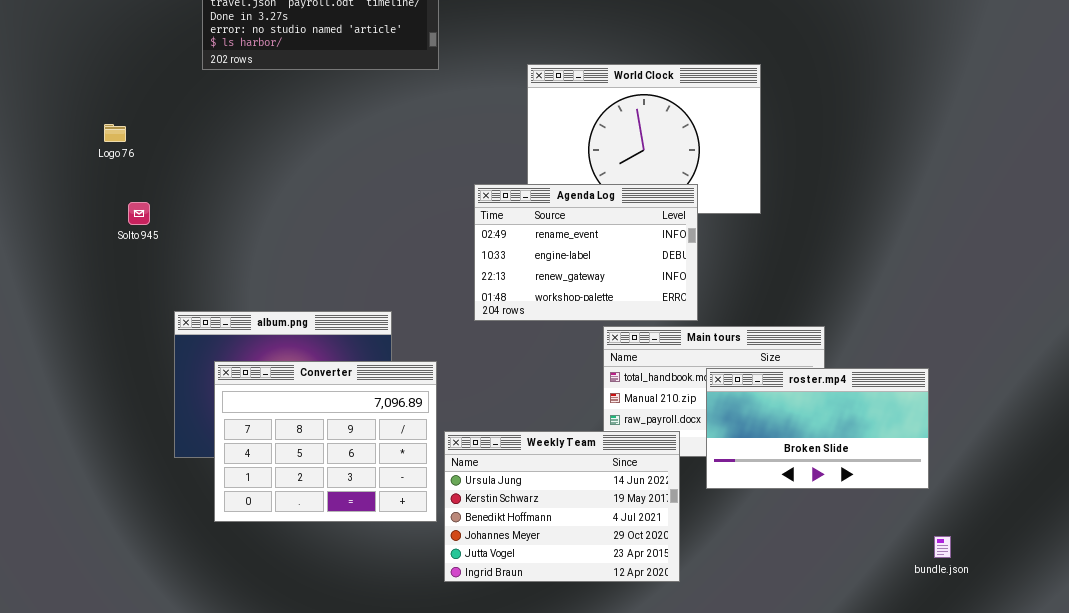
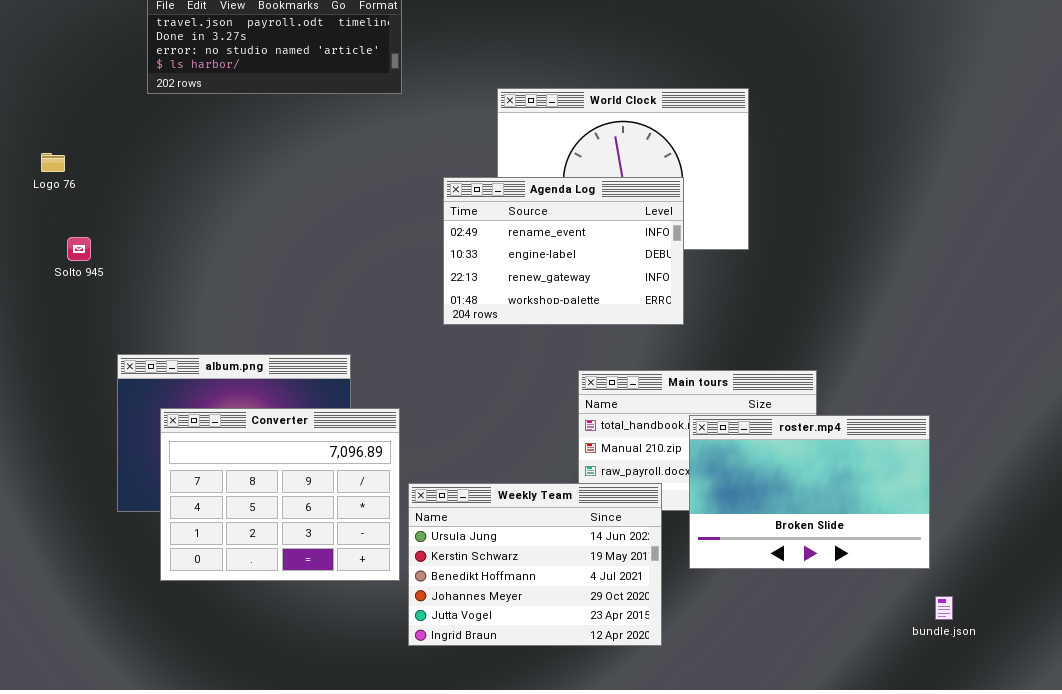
Agenda Log: [474,184,698,321] -> [443,177,684,325], moved
roster.mp4: [706,368,929,489] -> [689,415,930,569], resized

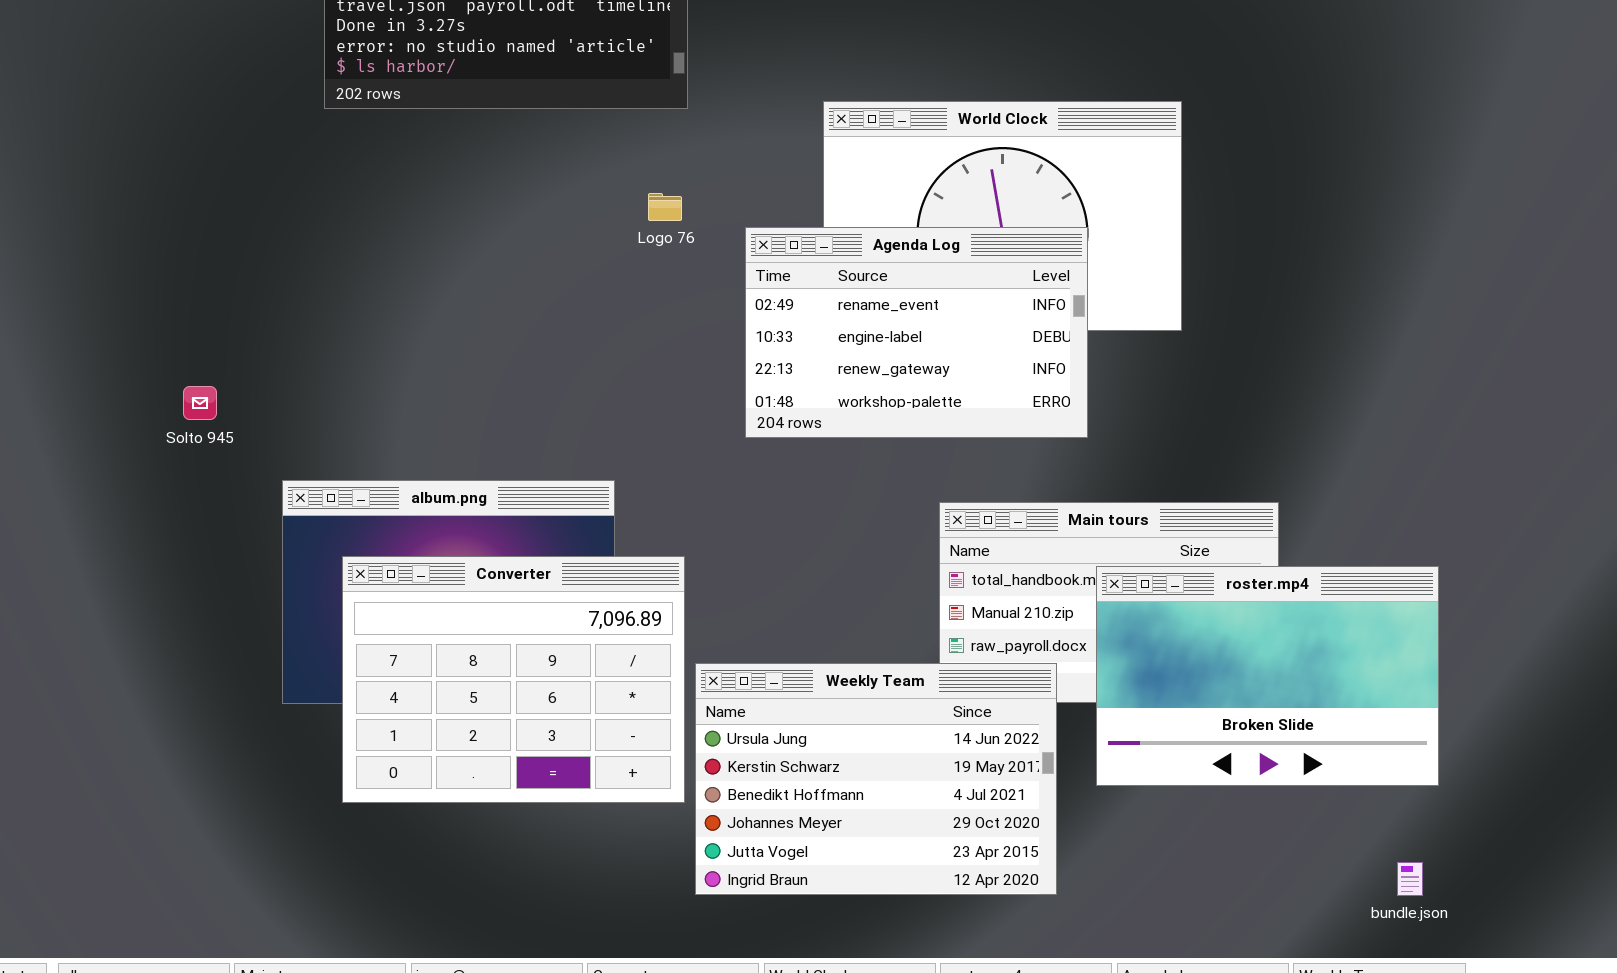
Logo 76: [41,153,65,172] -> [648,193,682,221], moved
Solto 945: [67,237,91,261] -> [183,386,217,420], moved
bundle.json: [935,596,953,620] -> [1397,862,1423,896], moved

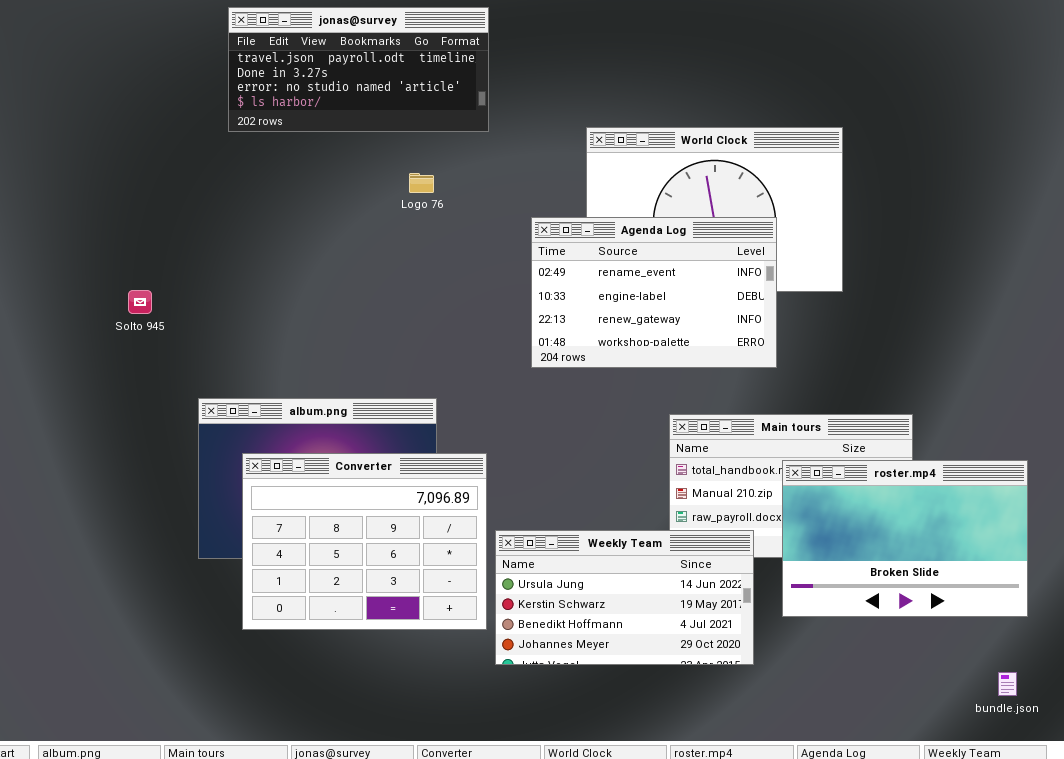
Logo 76: [648,193,682,221] -> [409,173,434,193], moved
Solto 945: [183,386,217,420] -> [128,290,152,314], moved
Weekly Team: [695,663,1057,895] -> [495,530,754,665], resized

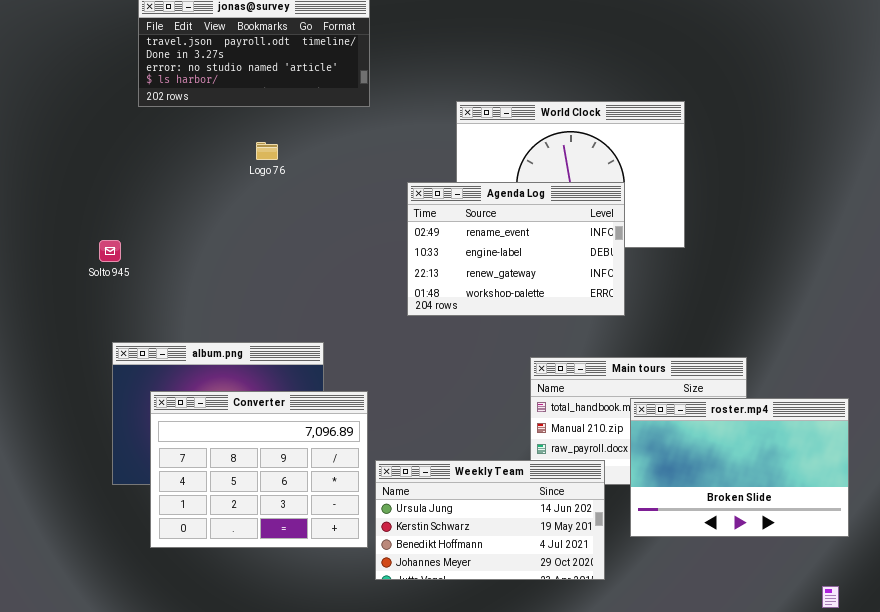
Logo 76: [409,173,434,193] -> [256,142,278,160], moved
Solto 945: [128,290,152,314] -> [99,240,121,262], moved

